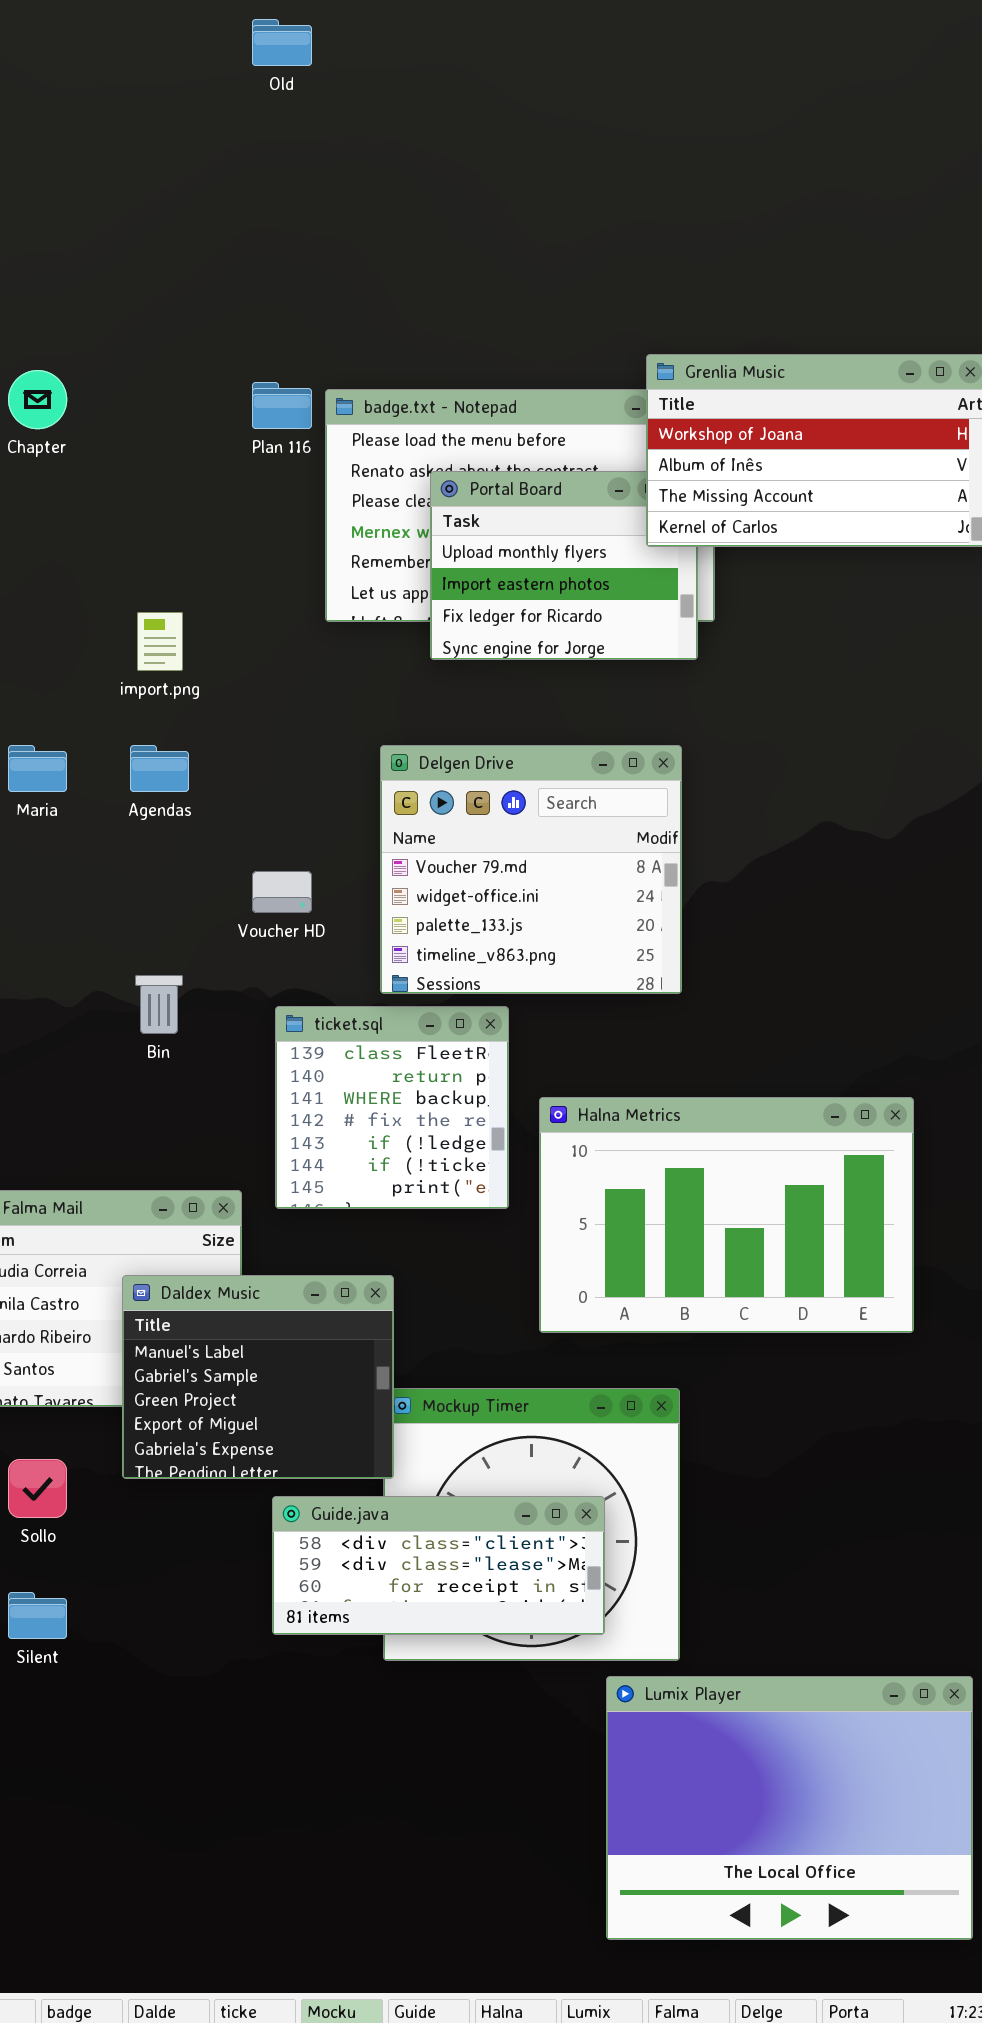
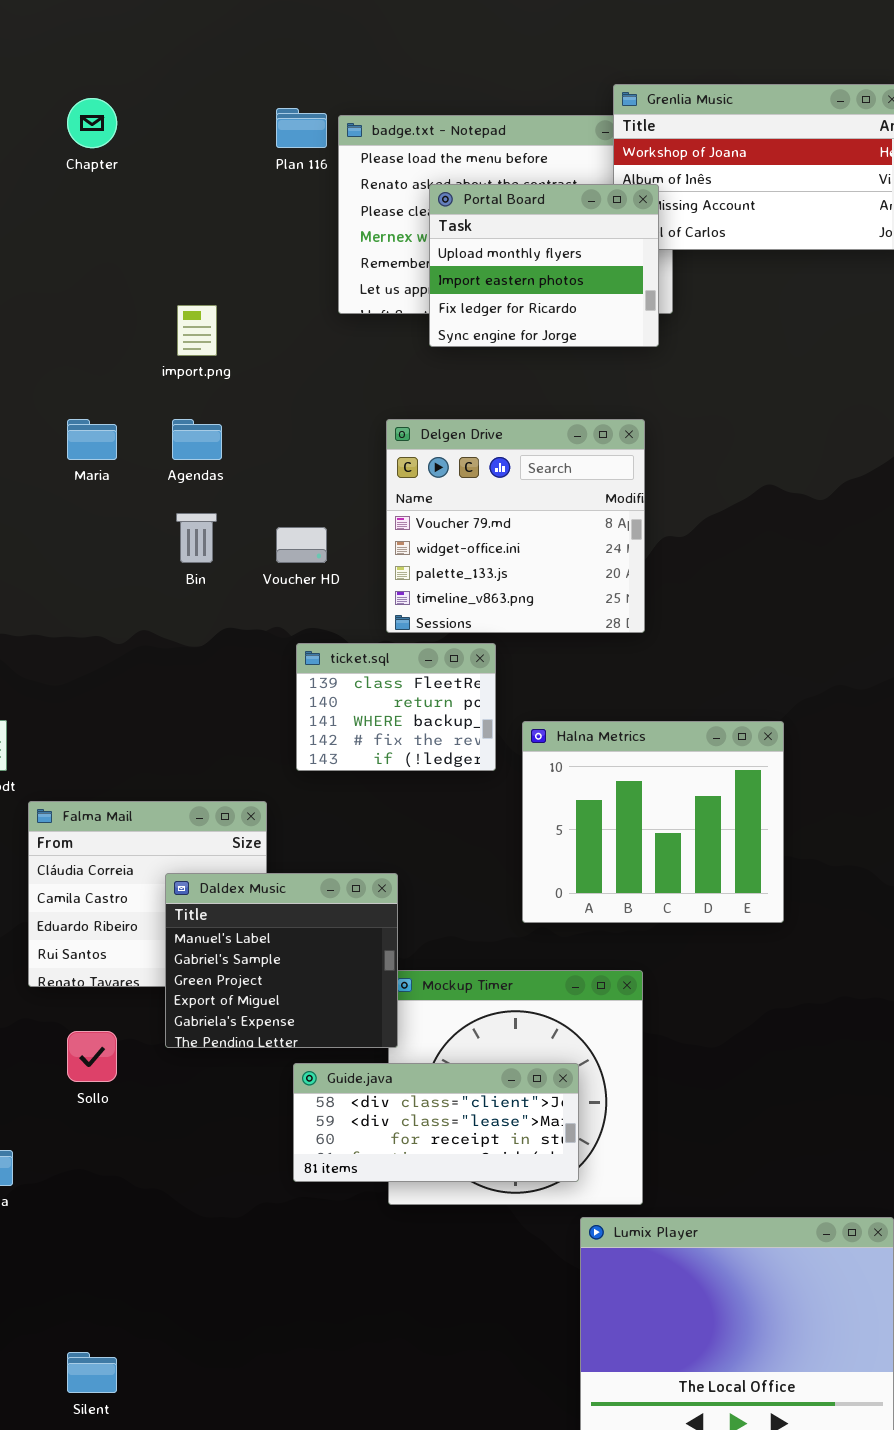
Portal Board: [430,471,698,660] -> [429,184,659,347], raised
Bin: [135,975,183,1034] -> [176,513,217,563], moved
ticket.sql: [275,1006,509,1209] -> [296,643,496,771], resized
Halna Metrics: [539,1097,914,1333] -> [522,721,784,923], resized
Silent: [8,1592,67,1639] -> [67,1352,117,1393], moved

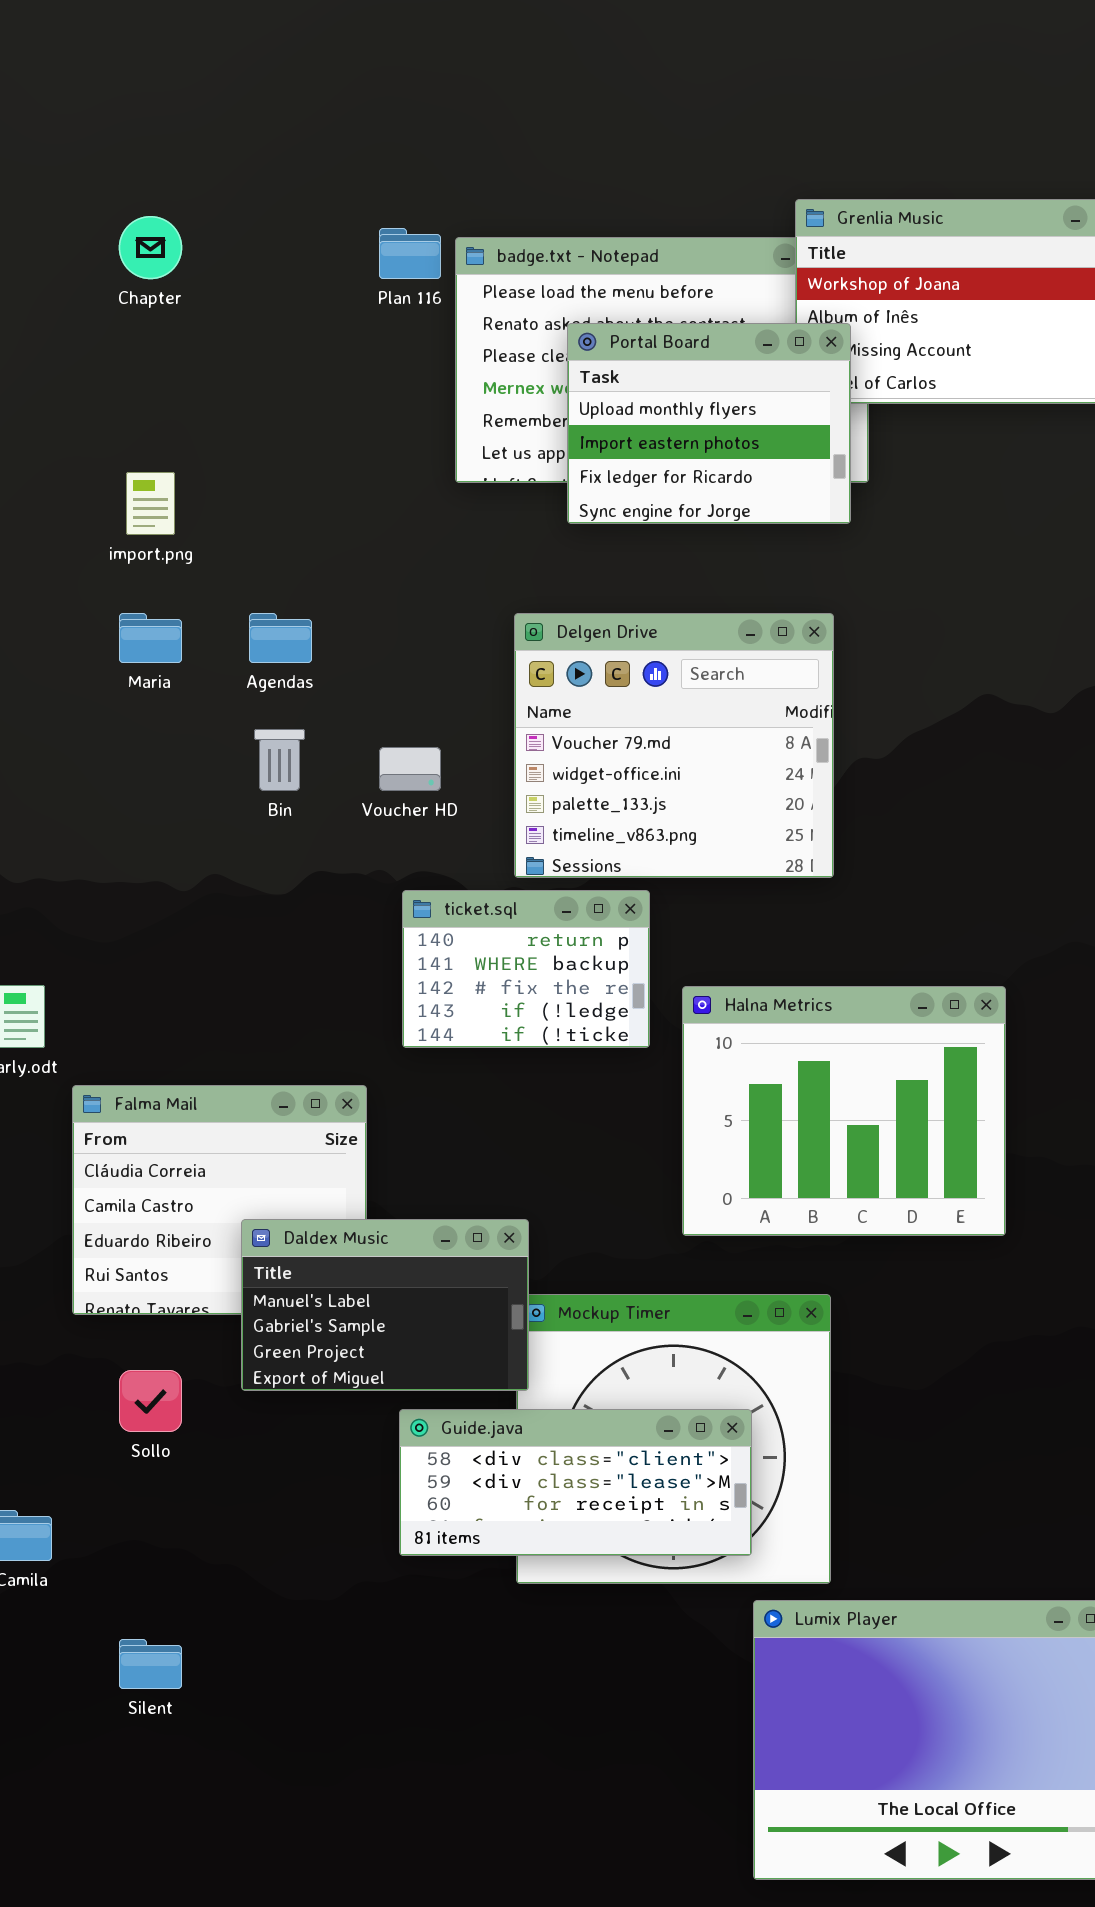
import.png: [177,305,217,356] -> [126,472,175,535], moved
ticket.sql: [296,643,496,771] -> [402,890,650,1048], scrolled down 1 row
Daldex Music: [165,873,398,1048] -> [241,1219,529,1391], resized
Silent: [67,1352,117,1393] -> [119,1639,182,1689], moved

